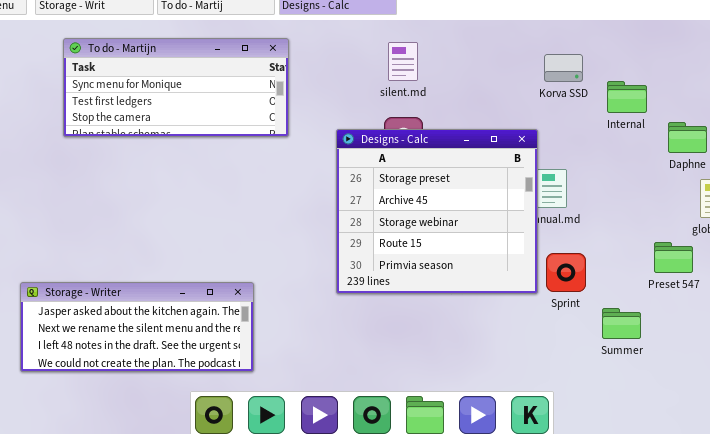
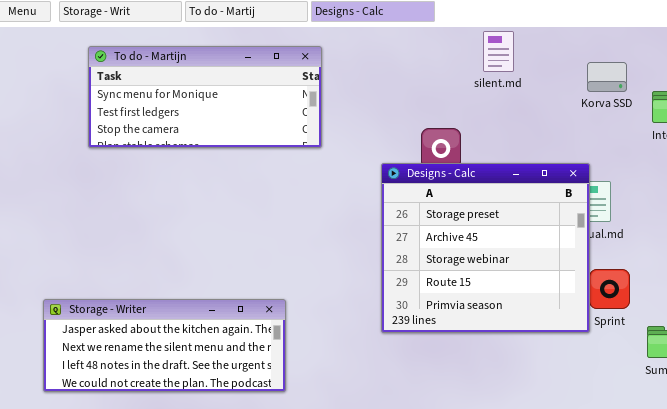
silent.md: [388,42,418,81] -> [483,31,514,72], moved
Designs - Calc: [336,129,538,294] -> [381,163,590,333], moved

